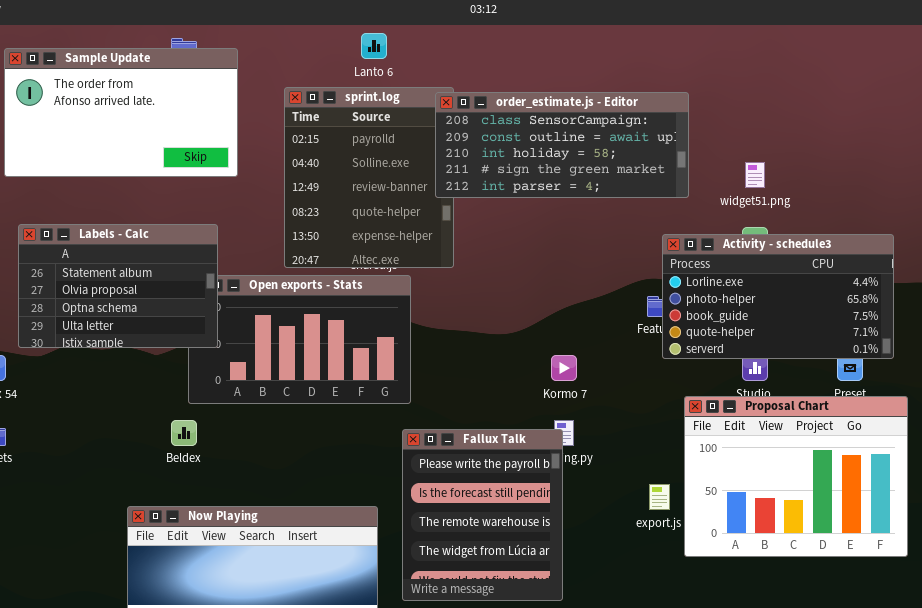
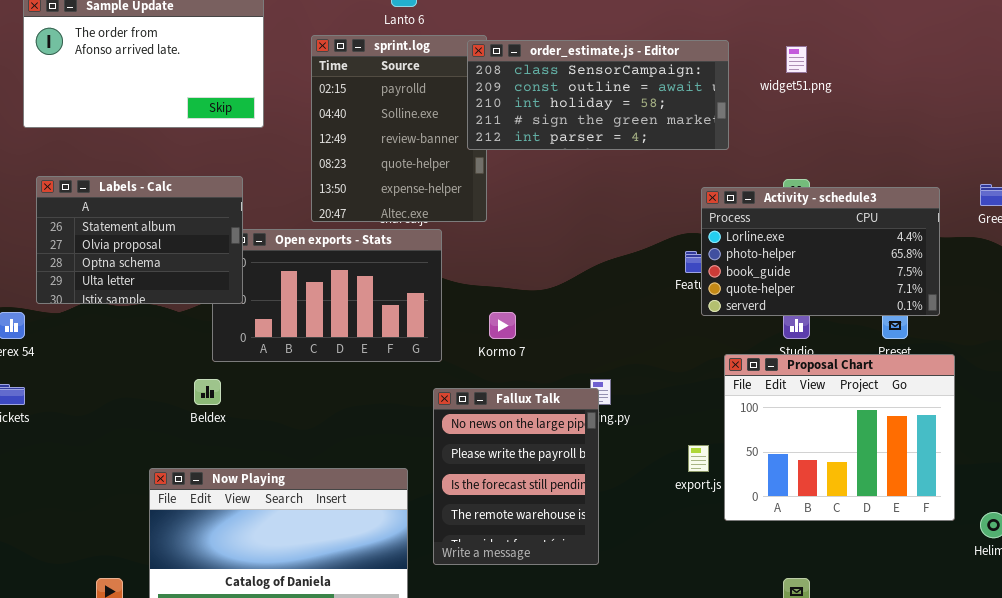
widget51.png: [745,162,765,188] -> [786,46,807,73], moved
Kormo 7: [551,355,577,381] -> [489,312,516,339], moved
Fallux Talk: [402,429,563,601] -> [433,388,599,565], scrolled up 1 row

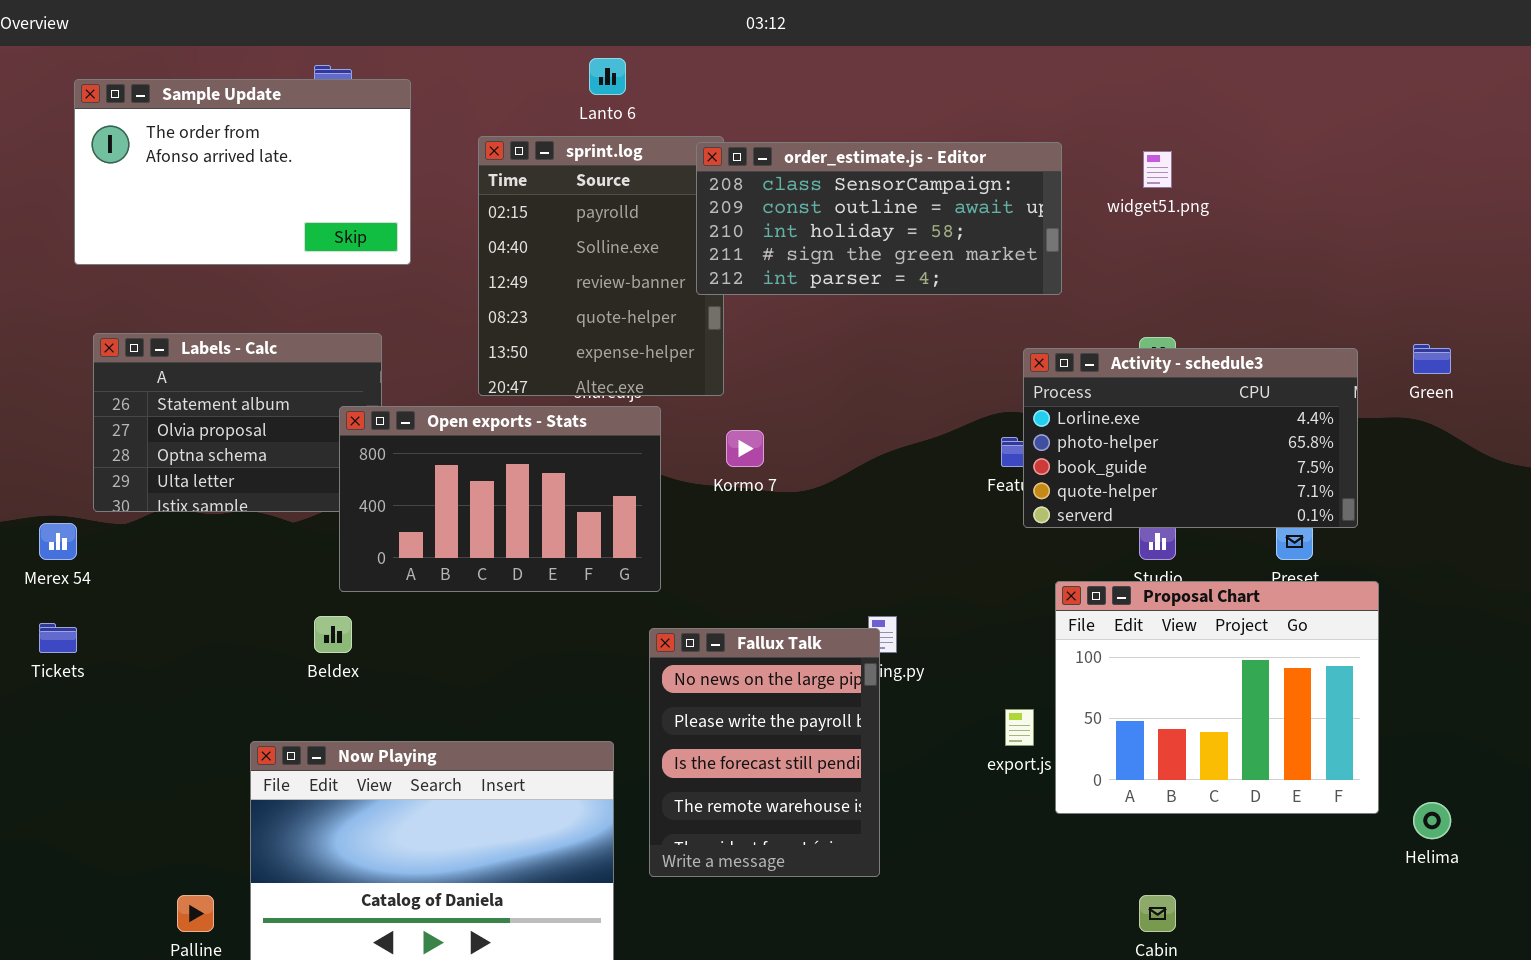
Open exports - Stats: [212,229,442,362] -> [339,406,661,592], raised
Kormo 7: [489,312,516,339] -> [726,430,764,467], moved

